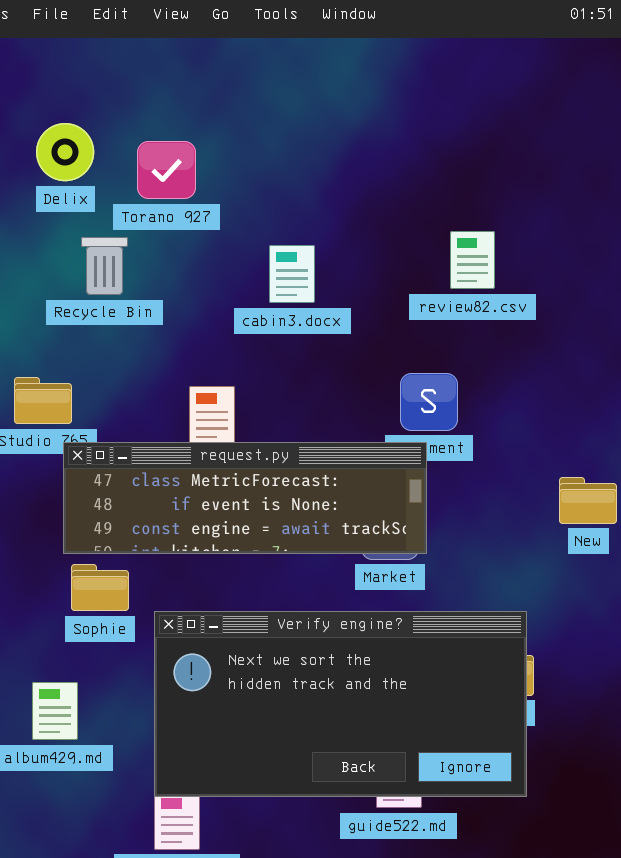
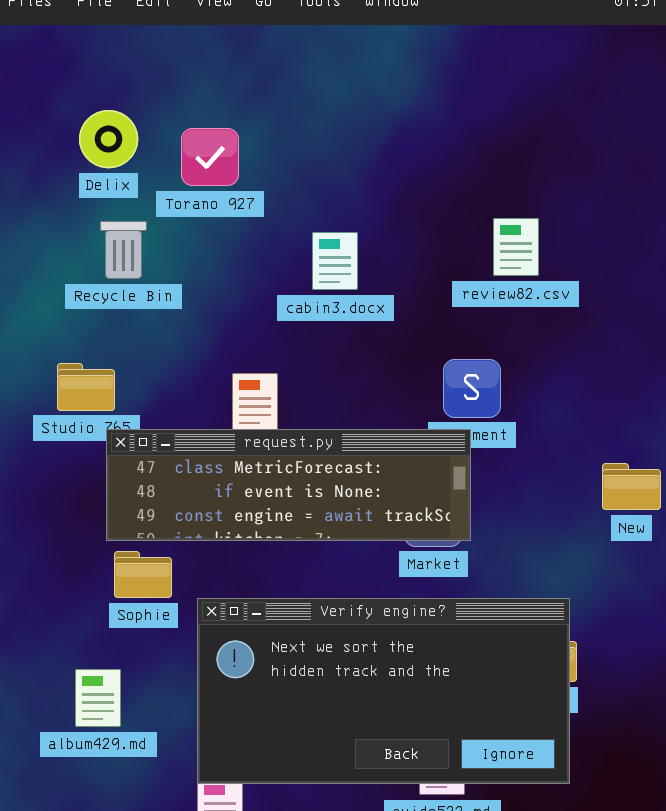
Recycle Bin: [81,237,128,295] -> [100,221,147,279], moved

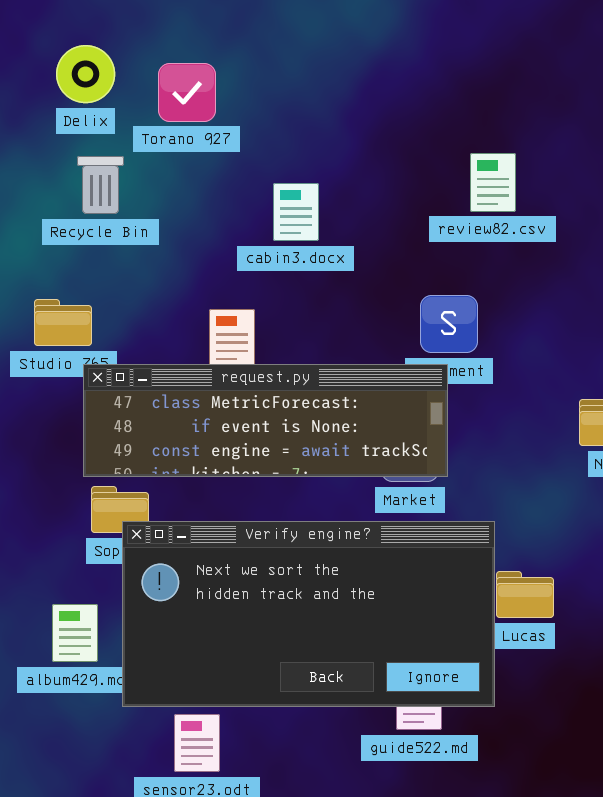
cabin3.docx: [312,232,358,290] -> [273,183,319,241], moved
Verify engine?: [197,598,570,784] -> [122,521,495,707], moved

